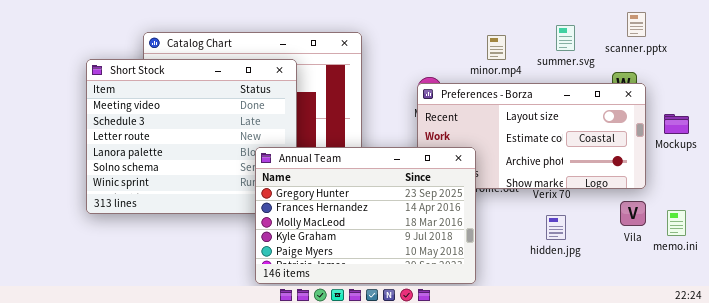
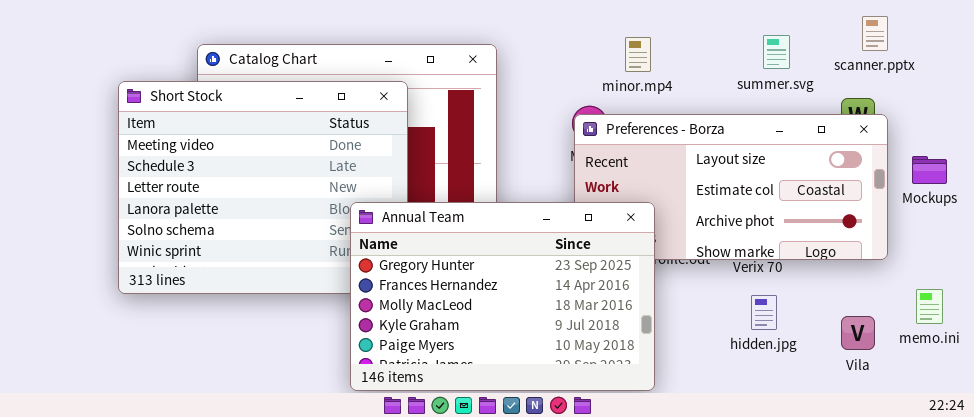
minor.mp4: [487,35,506,60] -> [625,37,651,72], moved
Vila: [620,201,646,226] -> [841,316,875,350], moved

